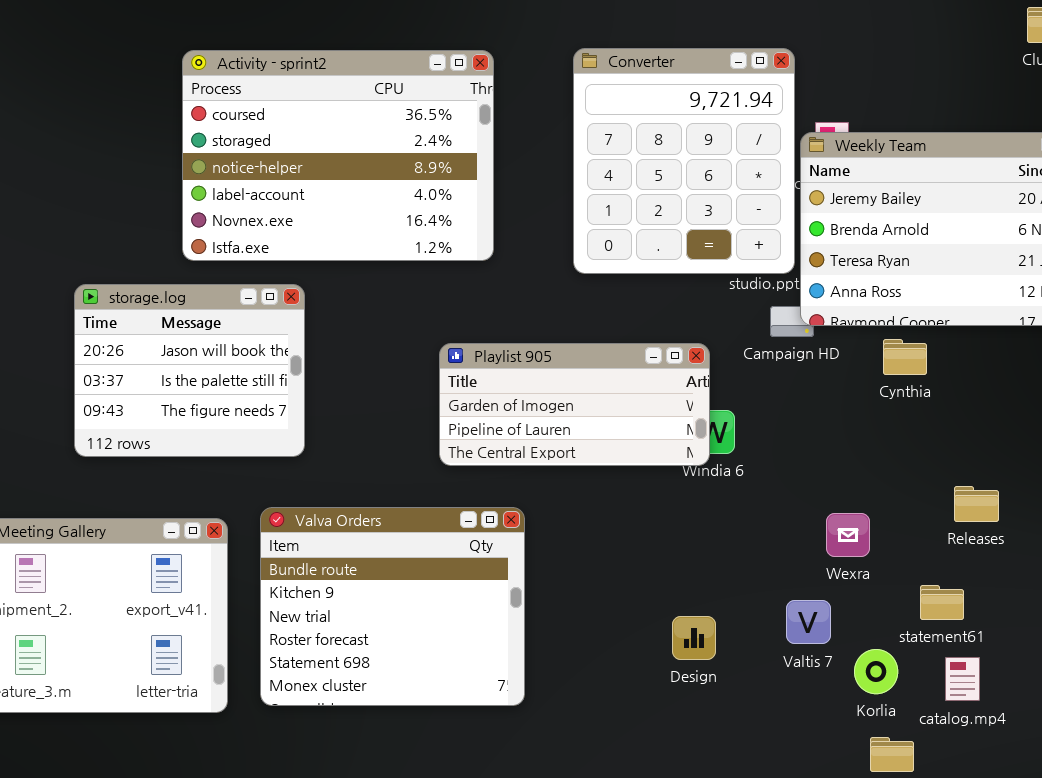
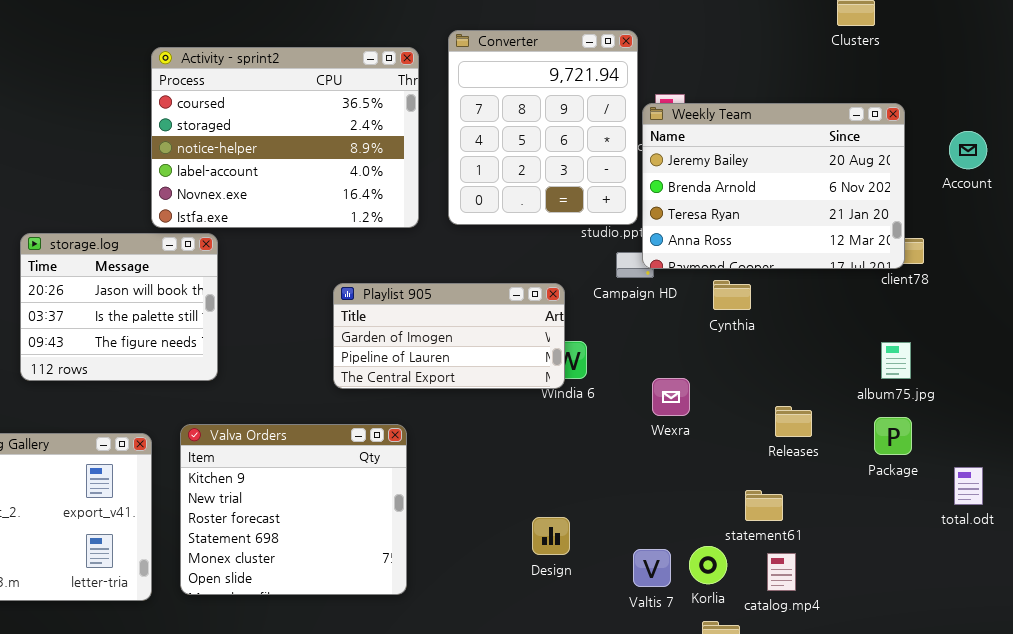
Activity - sprint2: [182,50,494,261] -> [151,47,419,228], moved
Valva Orders: [260,507,525,706] -> [180,424,407,595], scrolled down 1 row
Wexra: [826,513,870,557] -> [652,378,690,416], moved
Valtis 7: [786,600,831,644] -> [633,549,671,587], moved

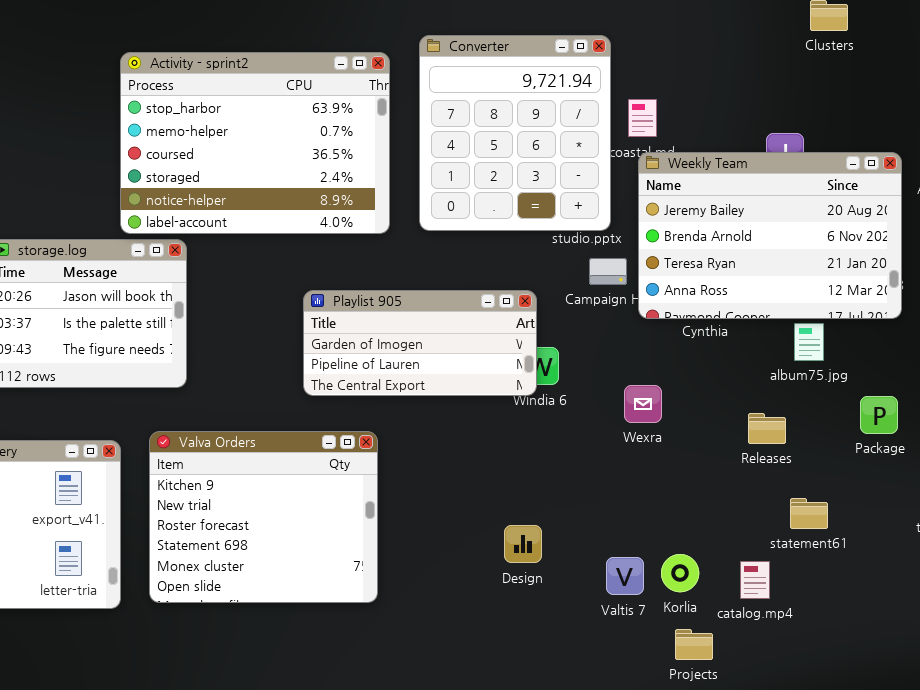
Activity - sprint2: [151,47,419,228] -> [120,52,390,234], scrolled up 2 rows
Weekly Team: [642,103,905,269] -> [638,152,902,319], moved
album75.jpg: [881,342,911,379] -> [794,323,824,361], moved
Package: [874,417,912,455] -> [860,396,898,434], moved
statement61: [745,490,783,521] -> [790,498,828,529], moved

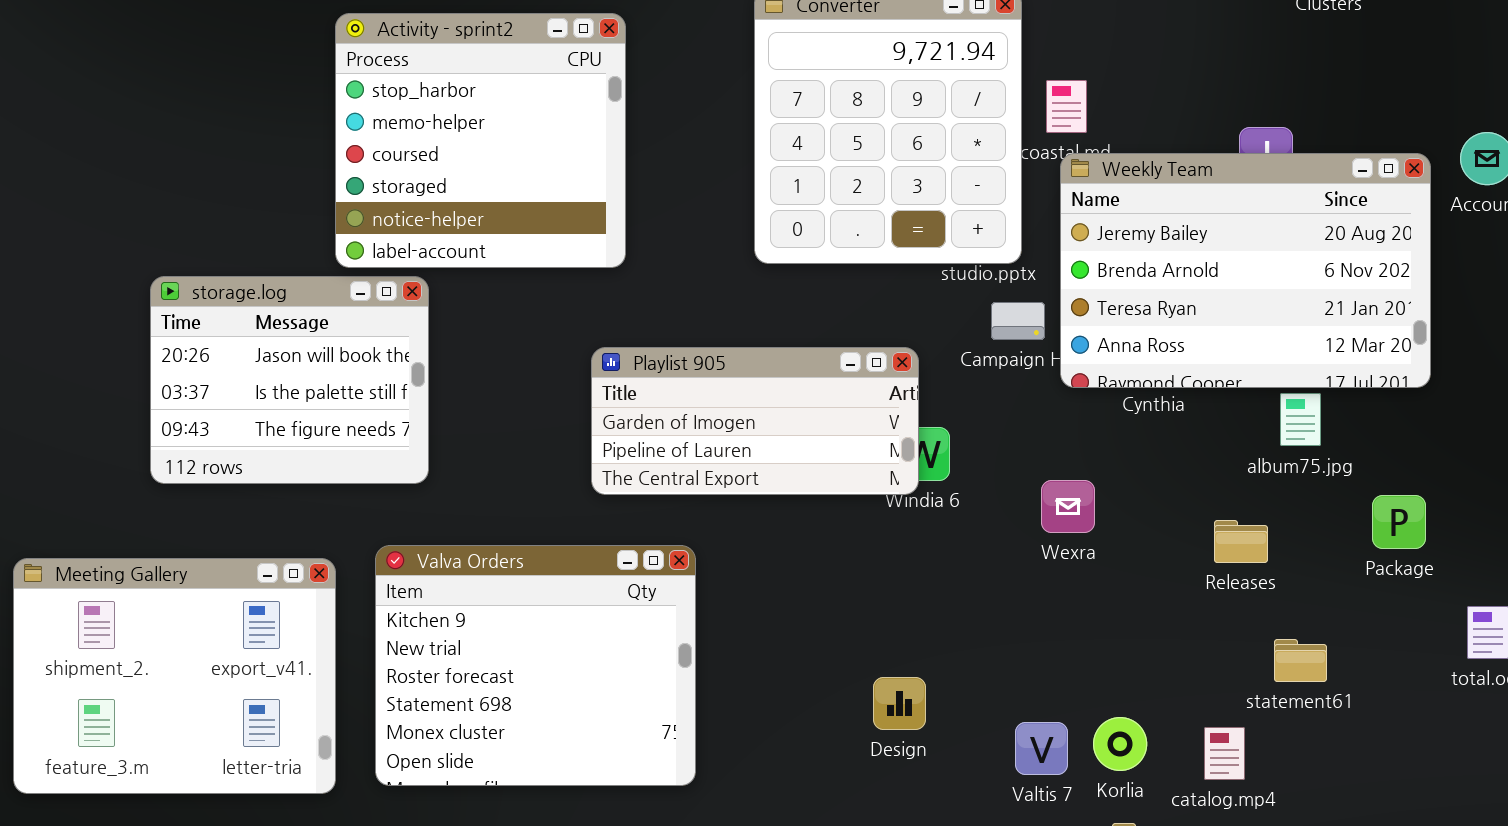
Activity - sprint2: [120,52,390,234] -> [335,13,626,268], resized

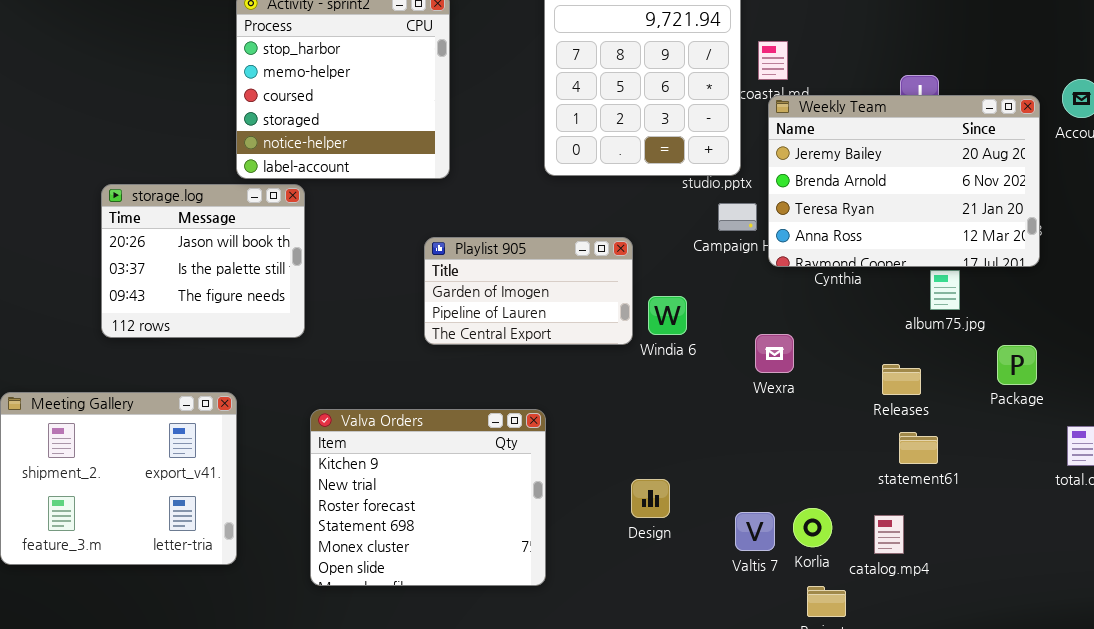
Playlist 905: [591,347,919,495] -> [424,237,633,345], resized
Valva Orders: [375,545,696,786] -> [310,409,546,586], moved
statement61: [1274,639,1327,682] -> [899,432,938,464], moved

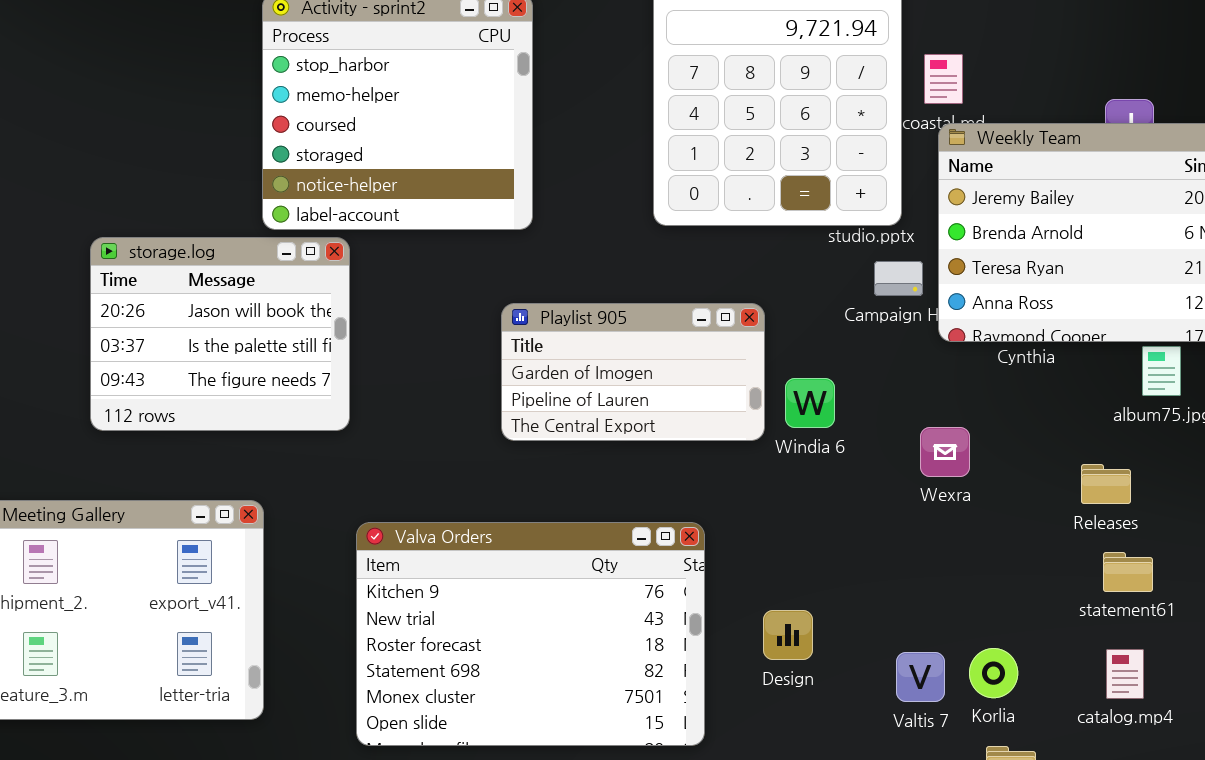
Valva Orders: [310,409,546,586] -> [356,522,705,746], resized
catalog.mp4: [874,515,904,554] -> [1106,649,1144,699], moved

